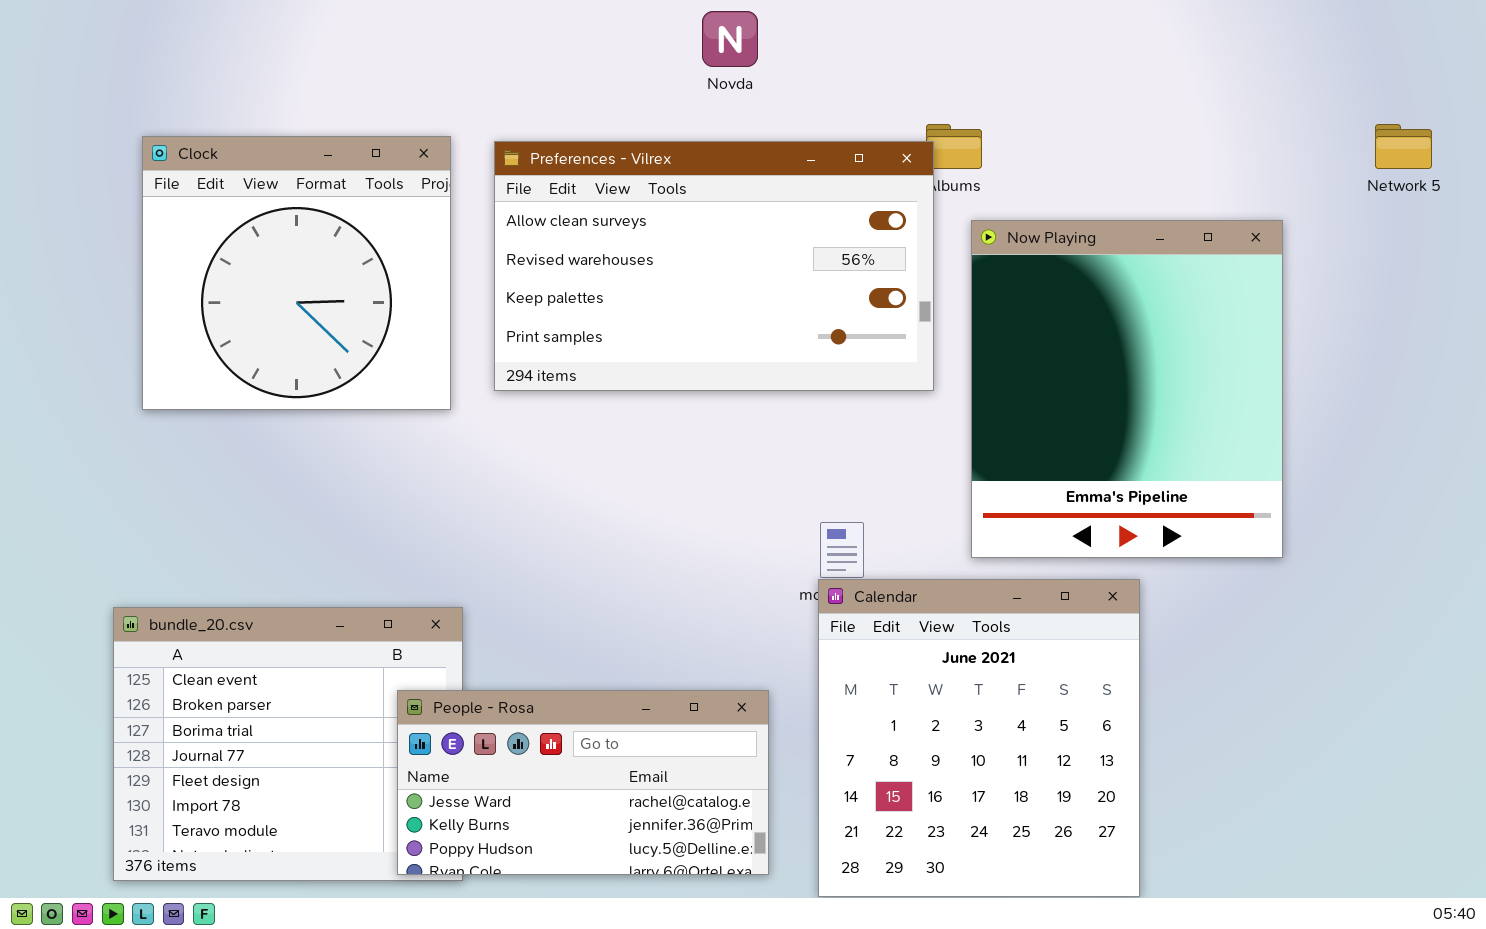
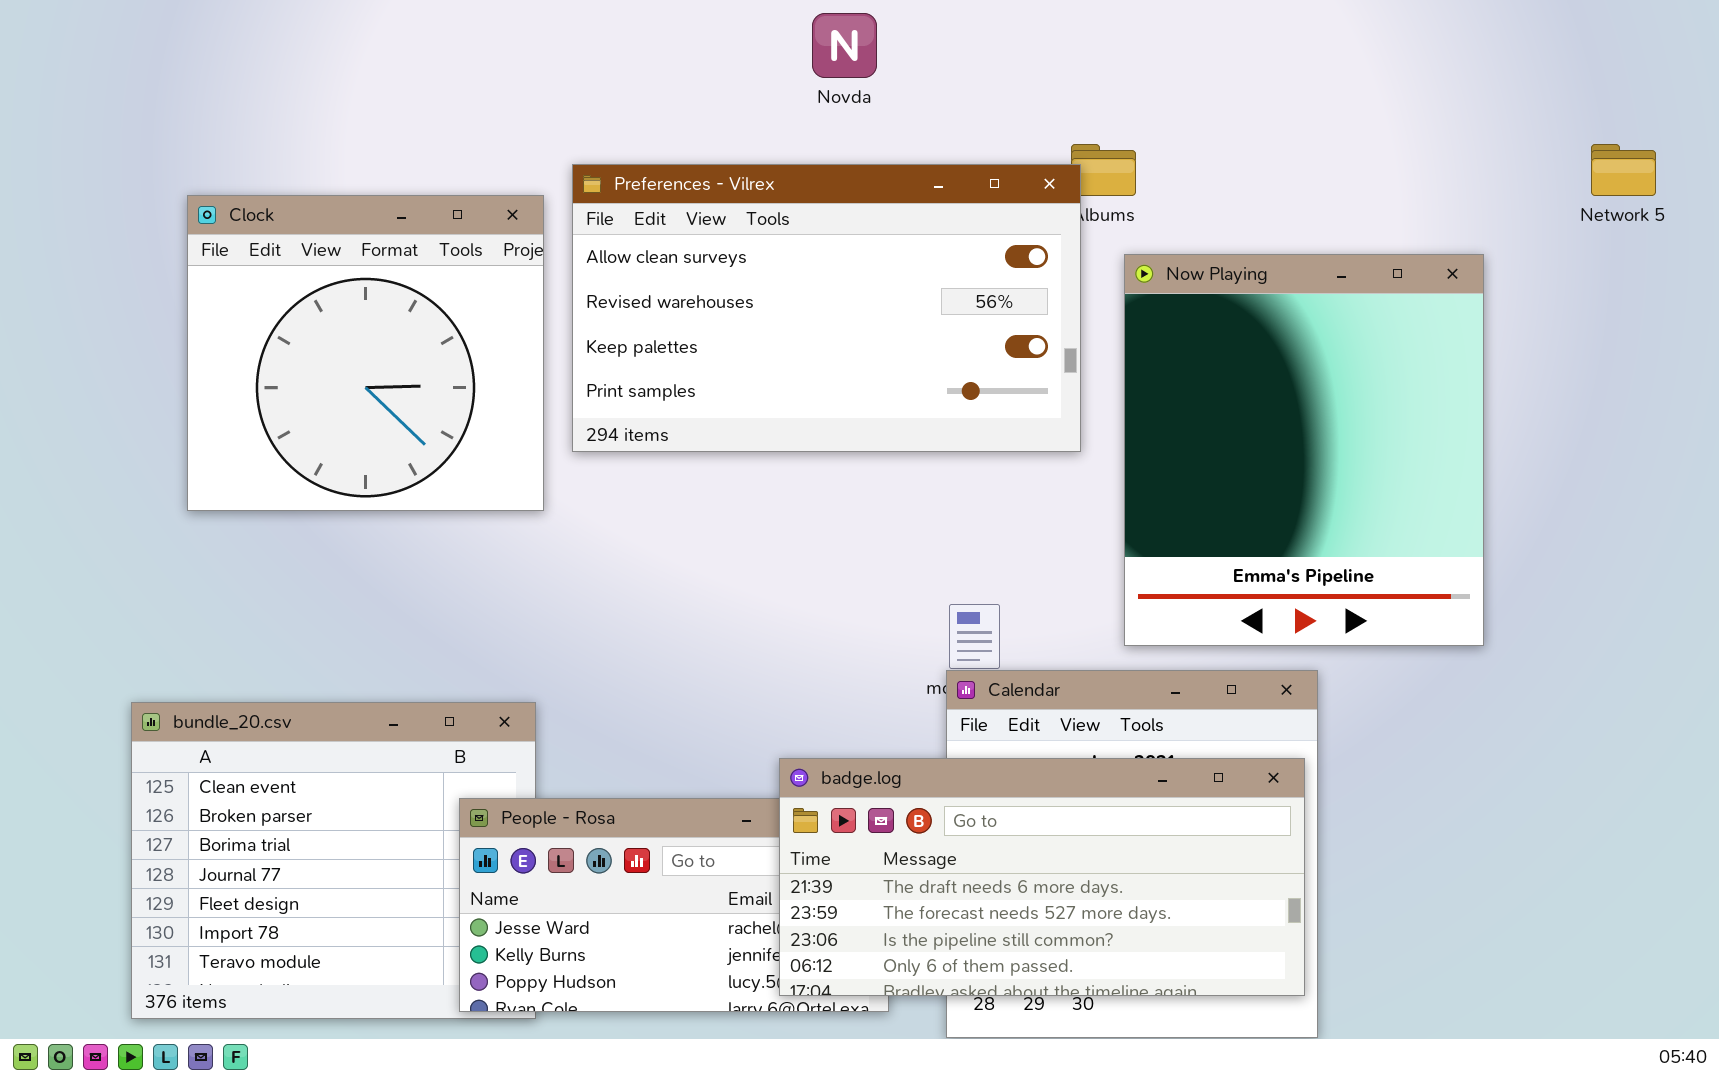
Clock: [142,136,451,410] -> [187,195,544,511], moved
badge.log: none -> [779,758,1305,996], opened

